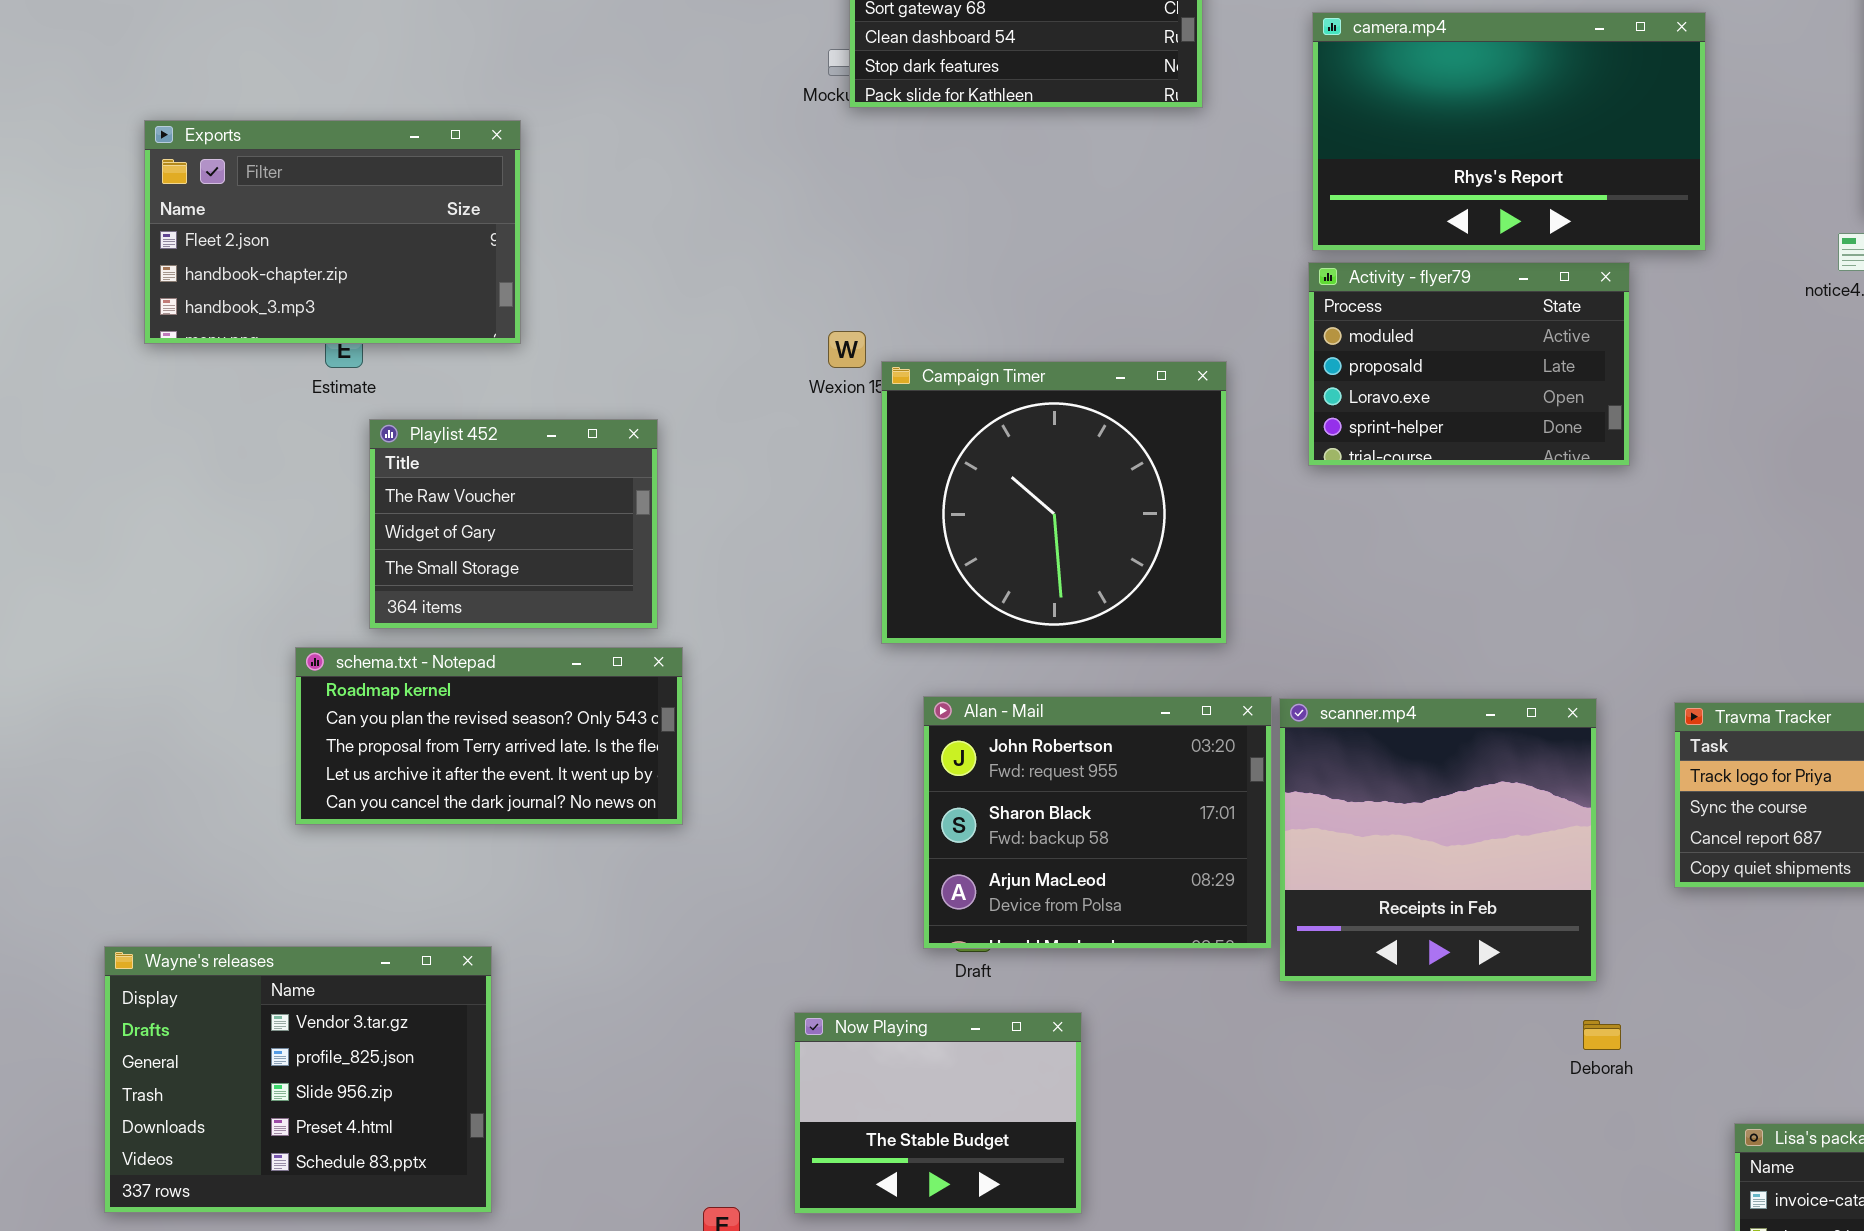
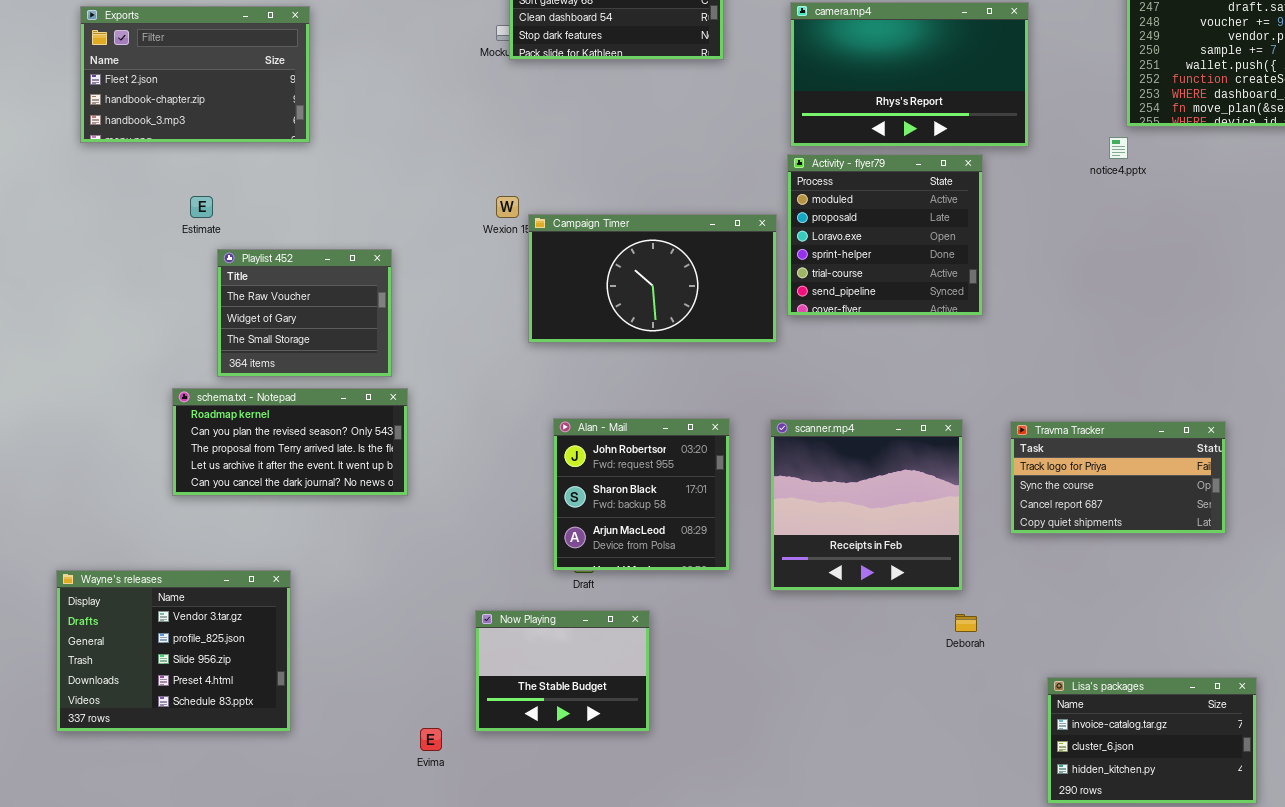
Exports: [144,120,521,344] -> [80,6,310,143], moved
Activity - flyer79: [1308,262,1630,466] -> [787,154,983,316], resized
Campaign Timer: [881,361,1227,644] -> [528,214,777,343], resized
Alan - Mail: [923,696,1272,949] -> [553,418,730,571], resized

